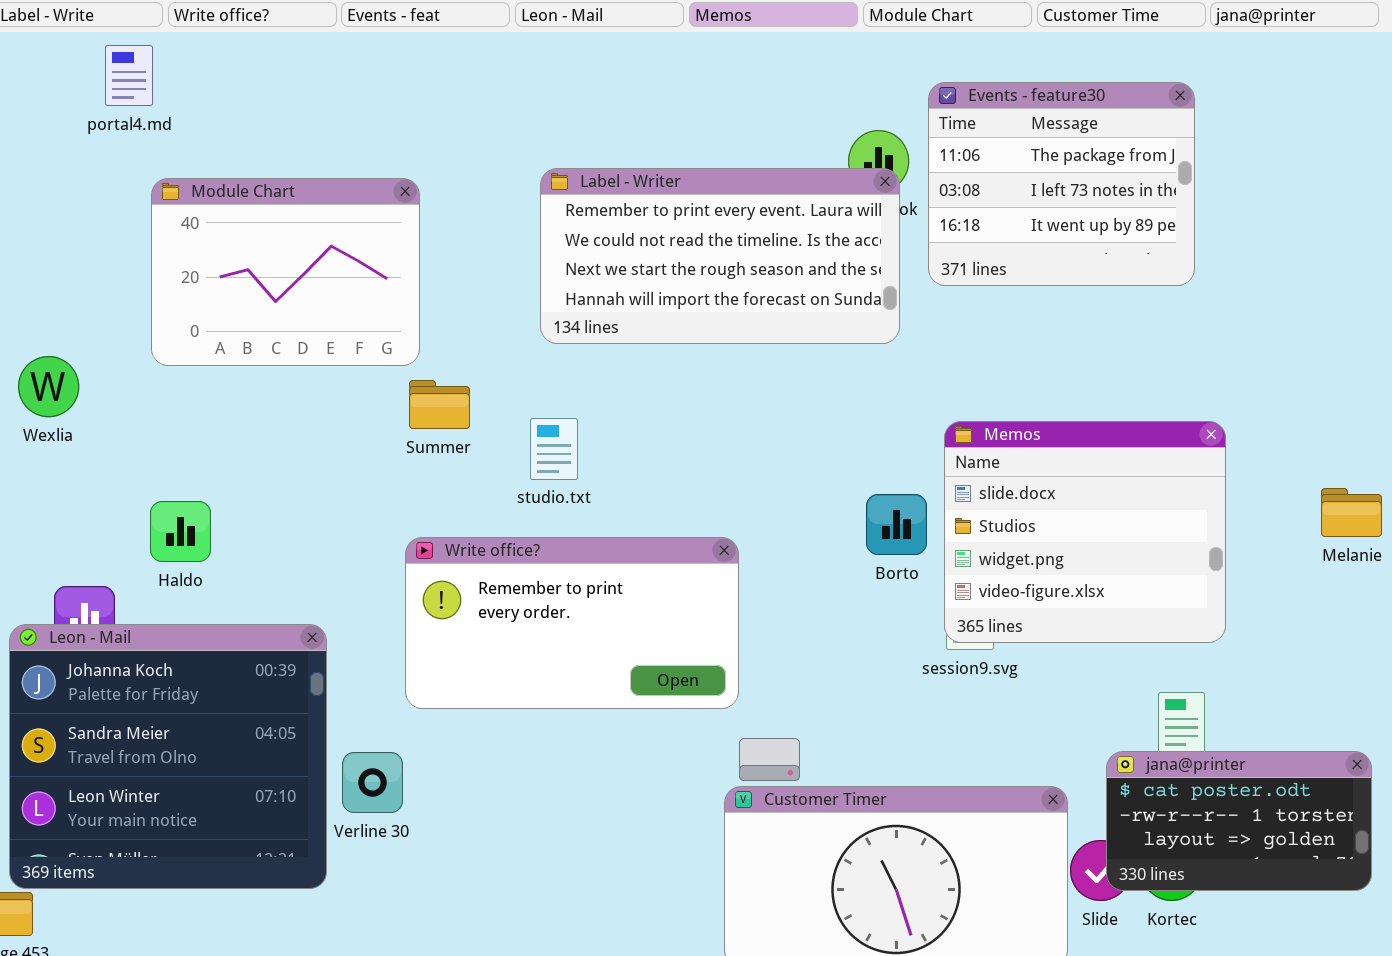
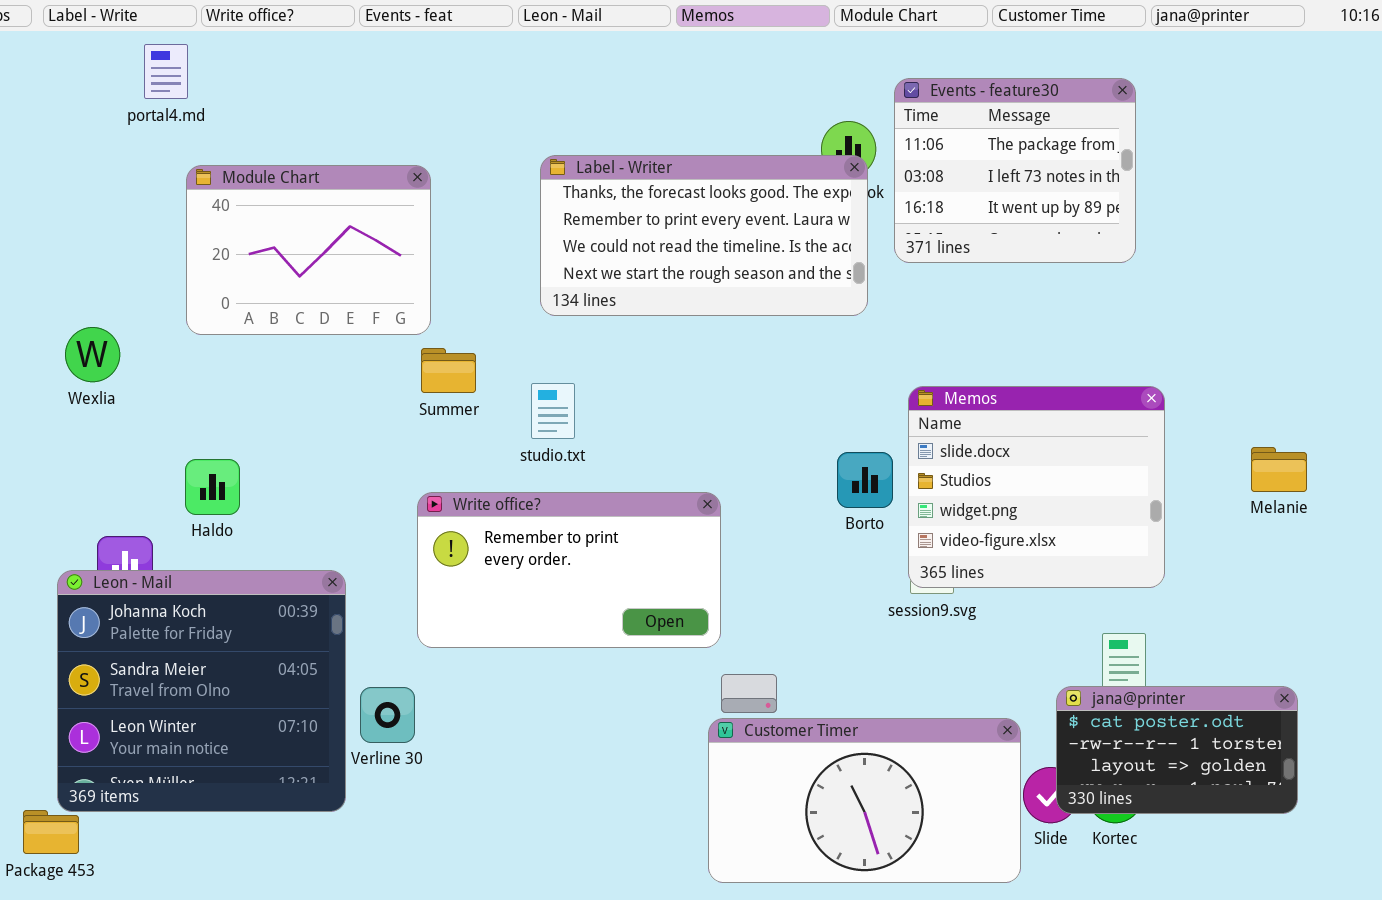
Label - Writer: [540,168,900,344] -> [540,155,868,316], scrolled up 1 row

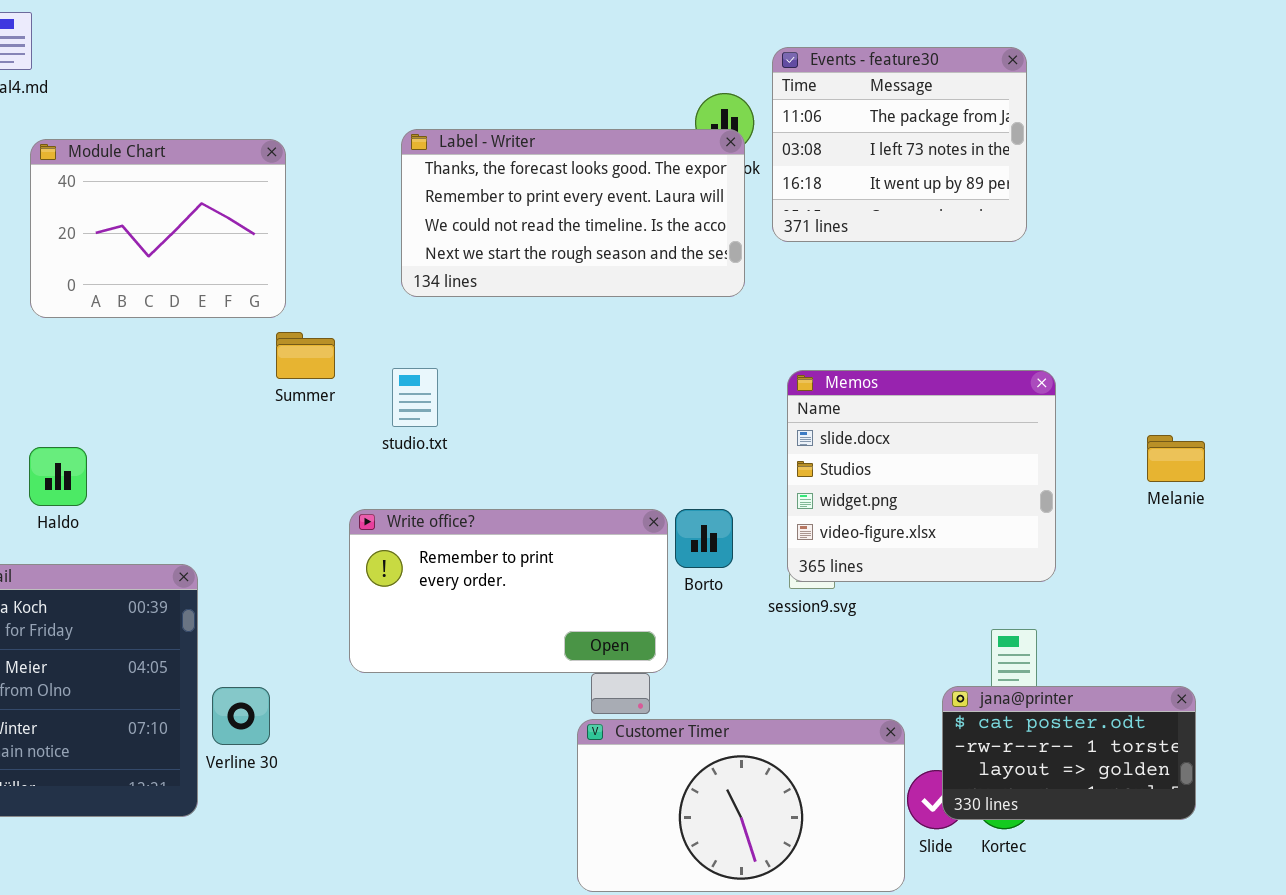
Borto: [837,452,893,508] -> [675,509,733,568], moved
Write office?: [417,492,721,648] -> [349,509,668,673], moved

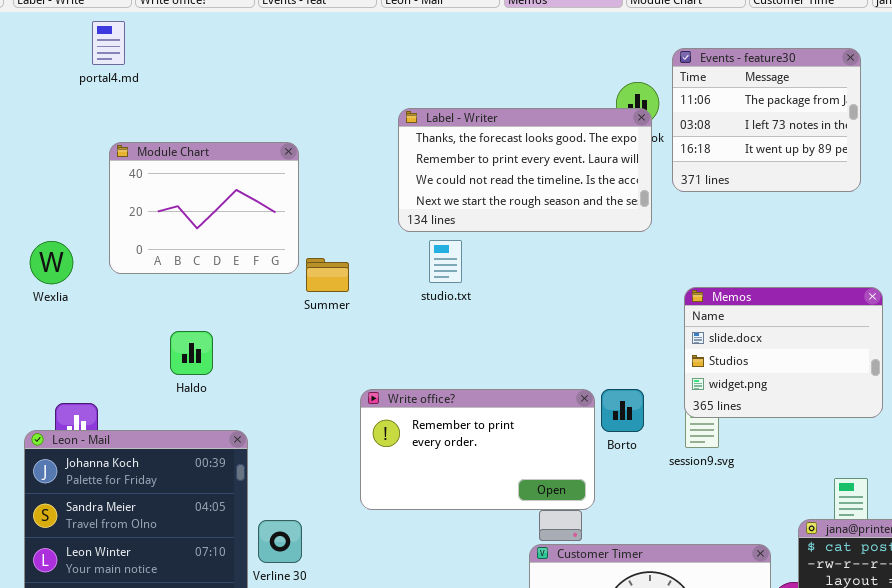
Module Chart: [30,139,286,318] -> [109,142,299,274], moved
studio.txt: [392,368,438,427] -> [429,240,462,283], moved
Memos: [787,370,1056,582] -> [684,287,883,418], resized
Haldo: [29,447,87,506] -> [170,331,213,375], moved

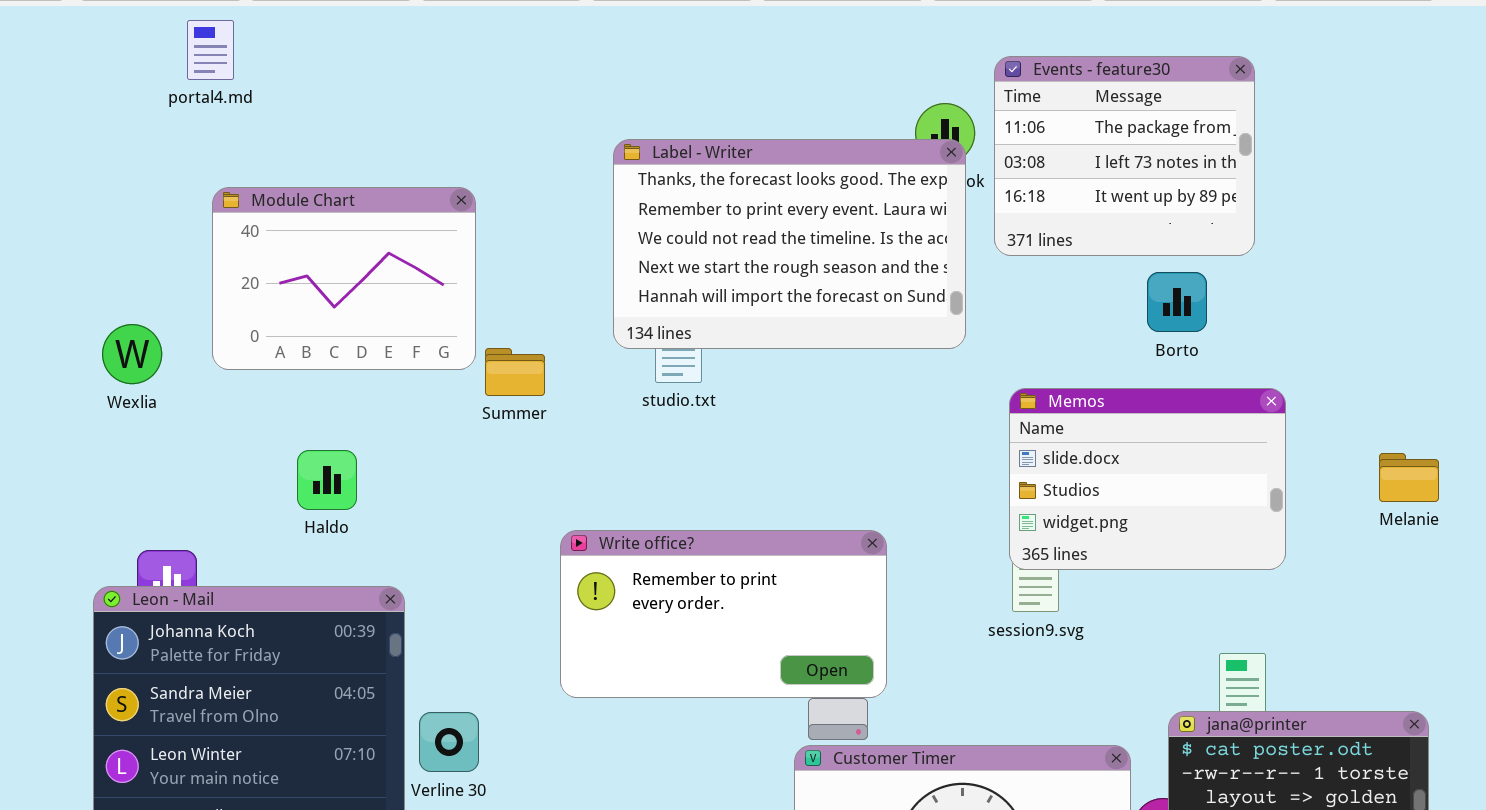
Label - Writer: [398,108,652,232] -> [613,139,966,349], resized
Borto: [601,389,644,432] -> [1147,272,1207,332], moved

